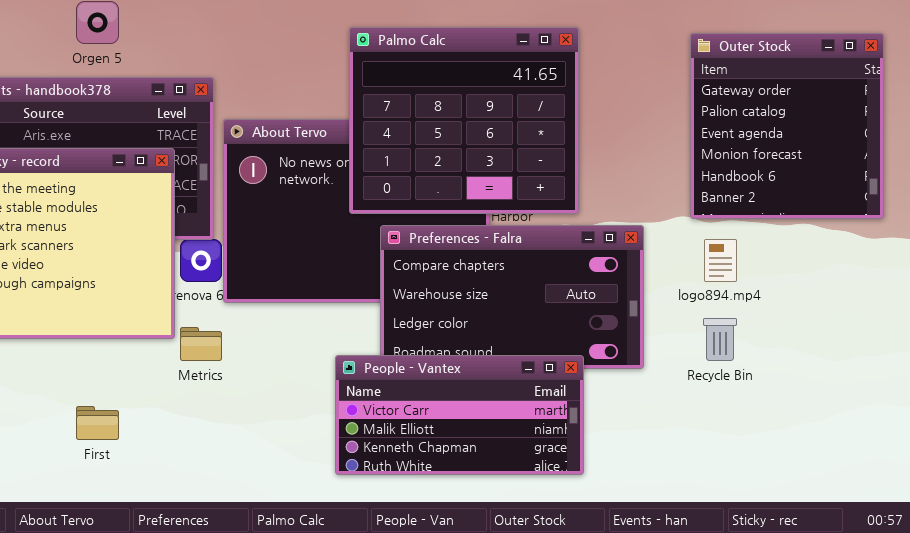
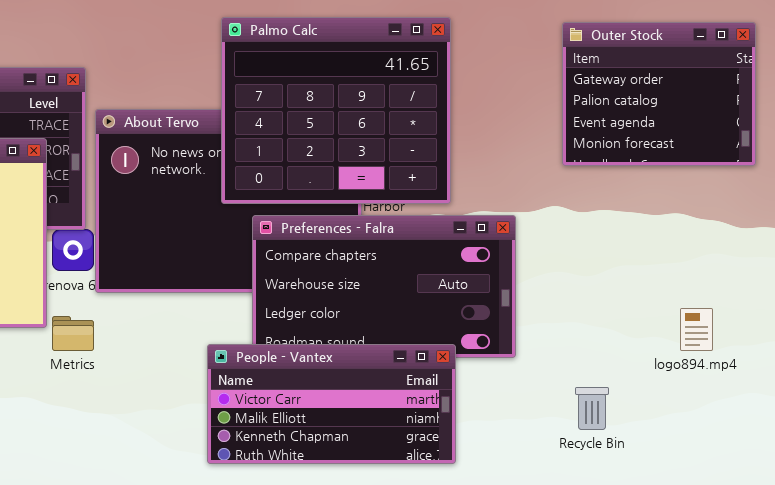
Outer Stock: [690,33,884,219] -> [562,22,756,166], resized
logo894.mp4: [704,239,737,282] -> [680,308,713,351], moved
Recycle Bin: [703,318,737,361] -> [575,387,609,430], moved

